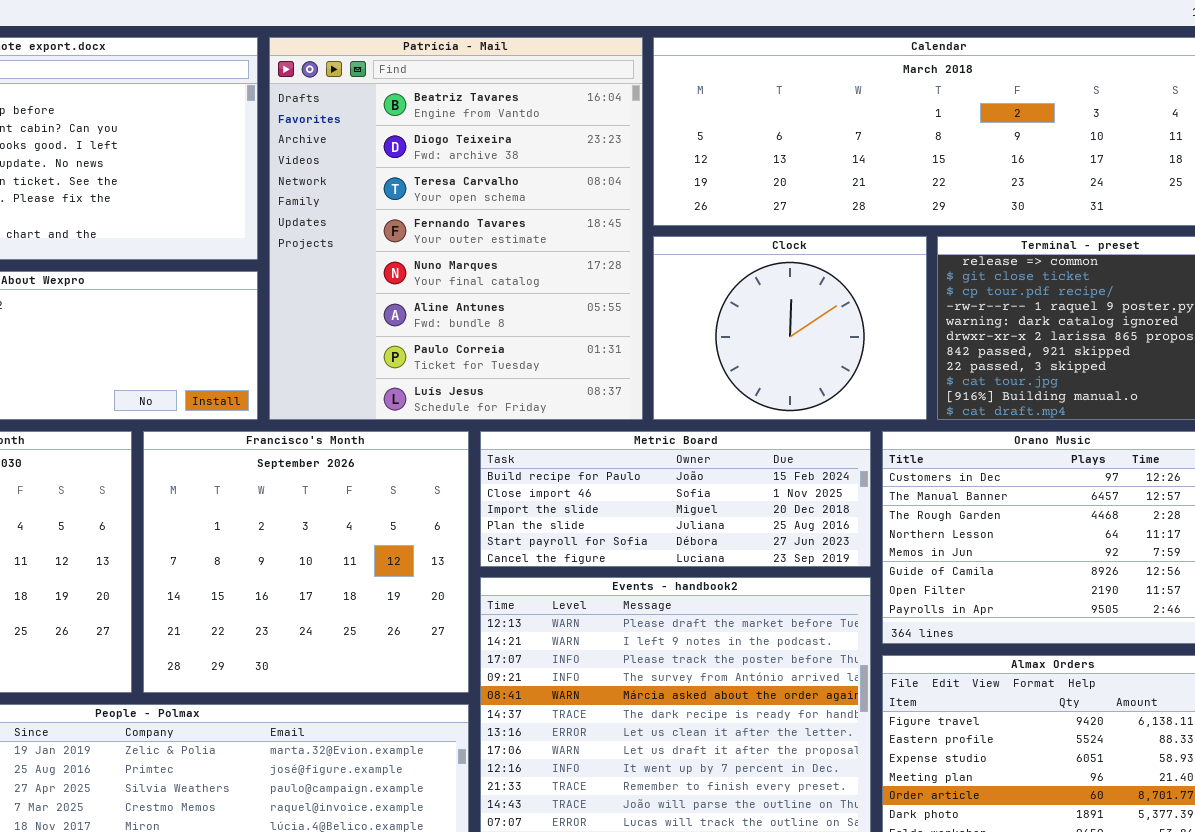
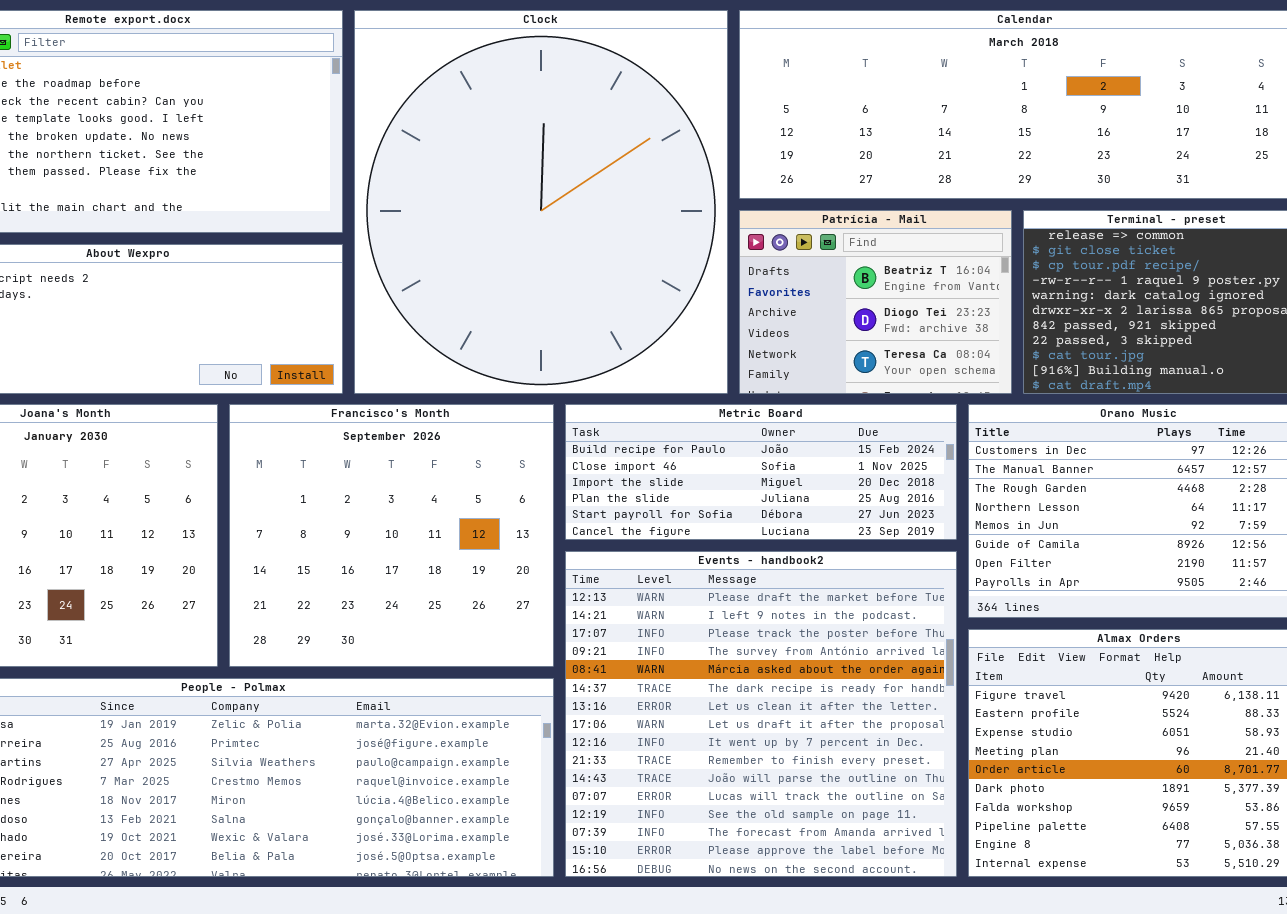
Patrícia - Mail: [269,37,643,420] -> [739,210,1012,394], moved, resized
Clock: [653,236,927,420] -> [354,10,728,394], moved, resized

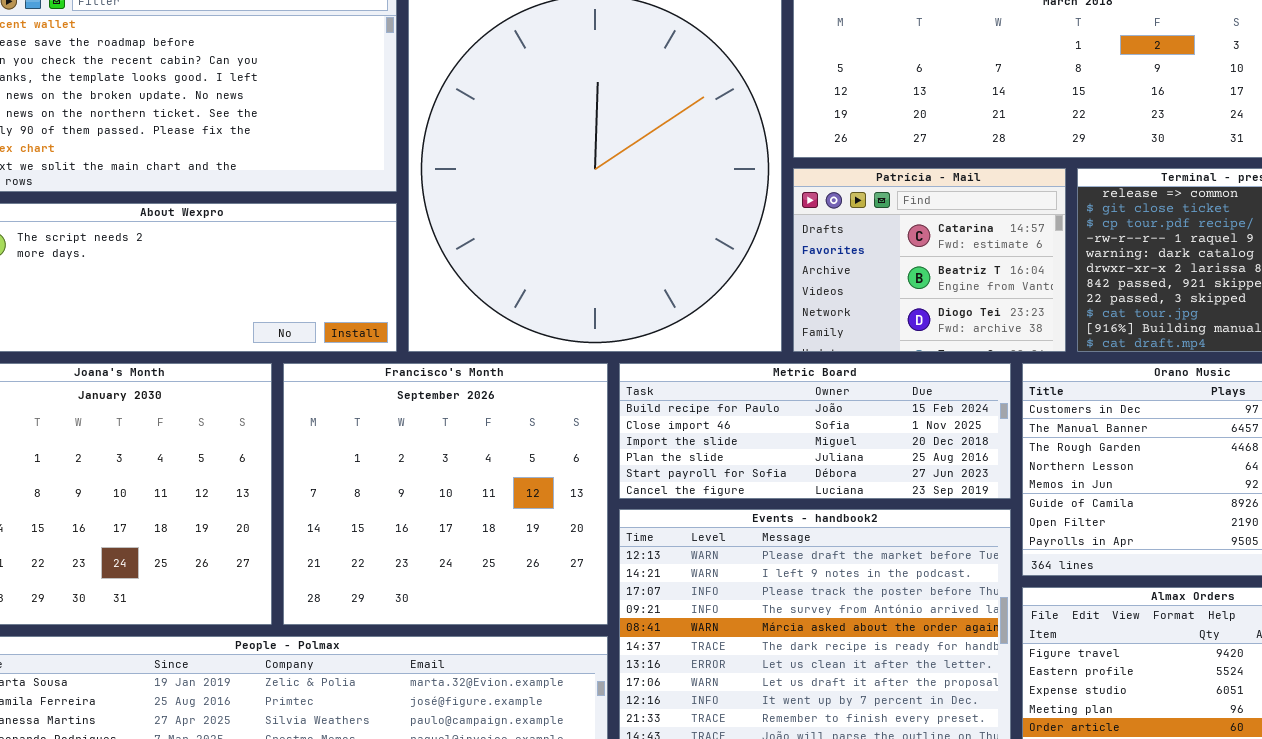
Patrícia - Mail: [739,210,1012,394] -> [793,168,1066,352], scrolled up 1 row

